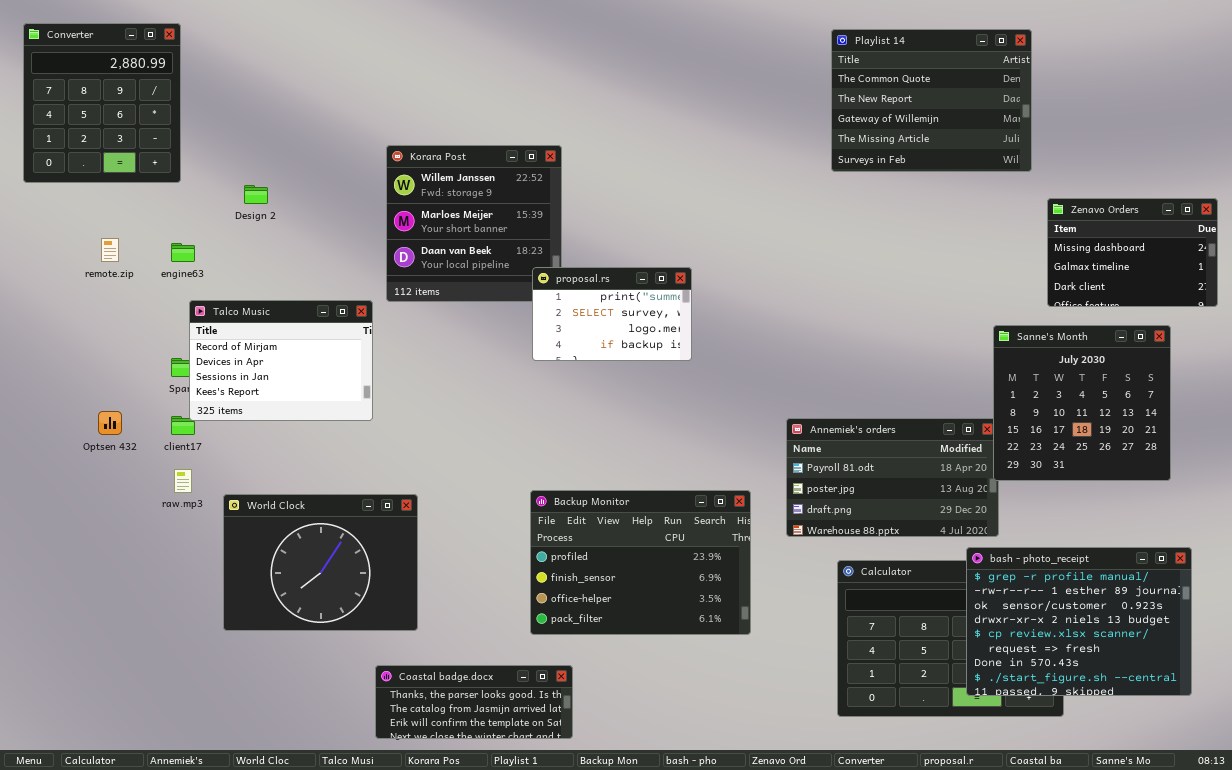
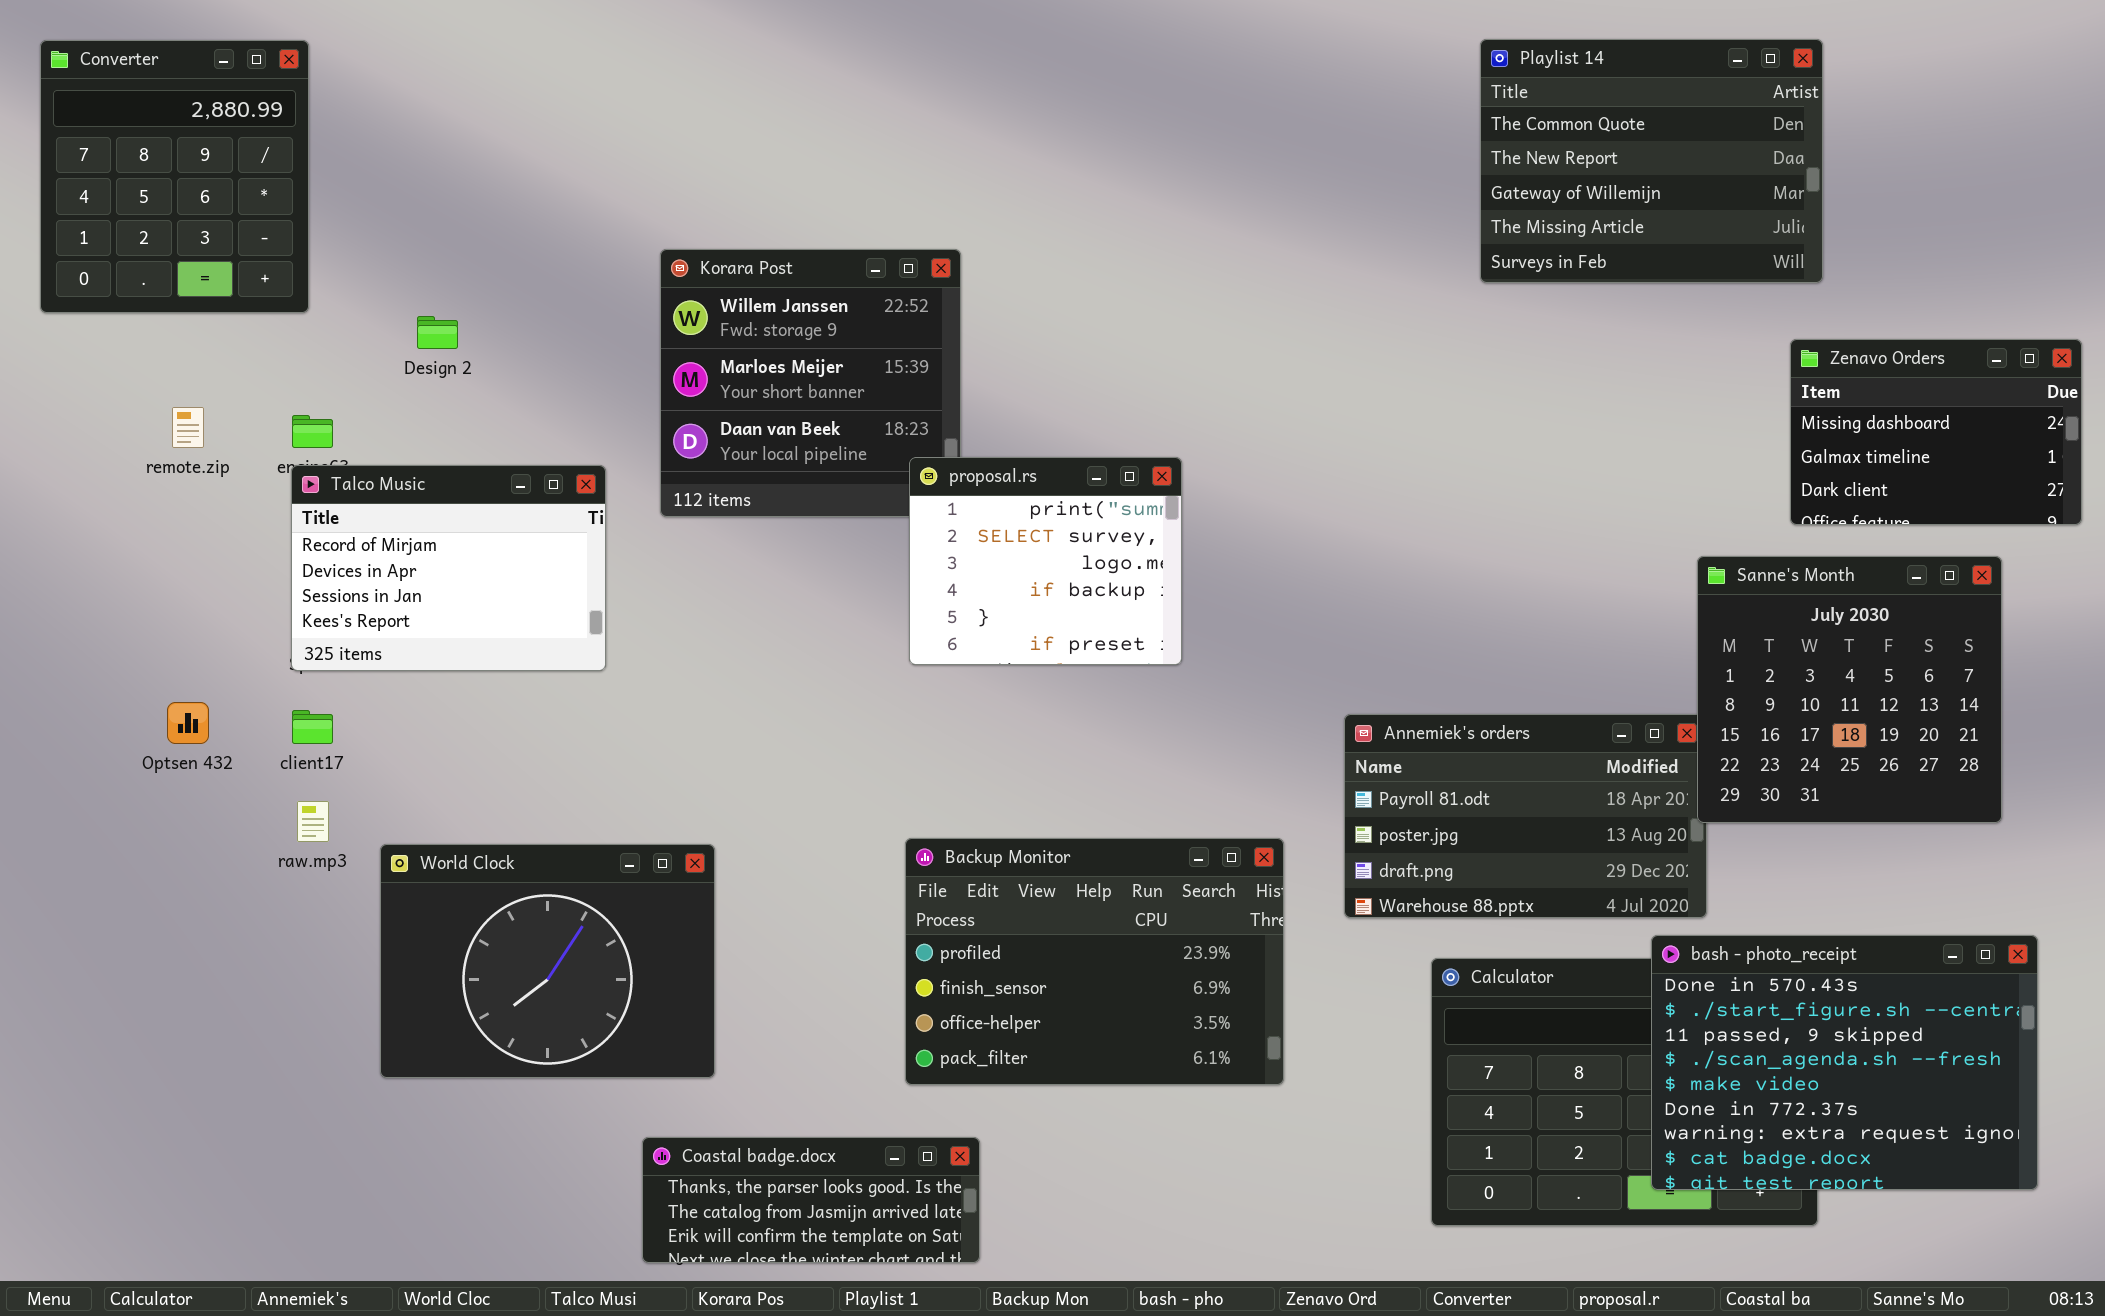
Playlist 14: [831,29,1032,172] -> [1480,39,1823,283], moved
proposal.rs: [532,267,692,361] -> [909,457,1182,665], resized
Talco Music: [189,300,373,421] -> [291,465,606,671], moved
bash - photo_receipt: [966,547,1192,696] -> [1651,935,2038,1190], scrolled down 6 rows

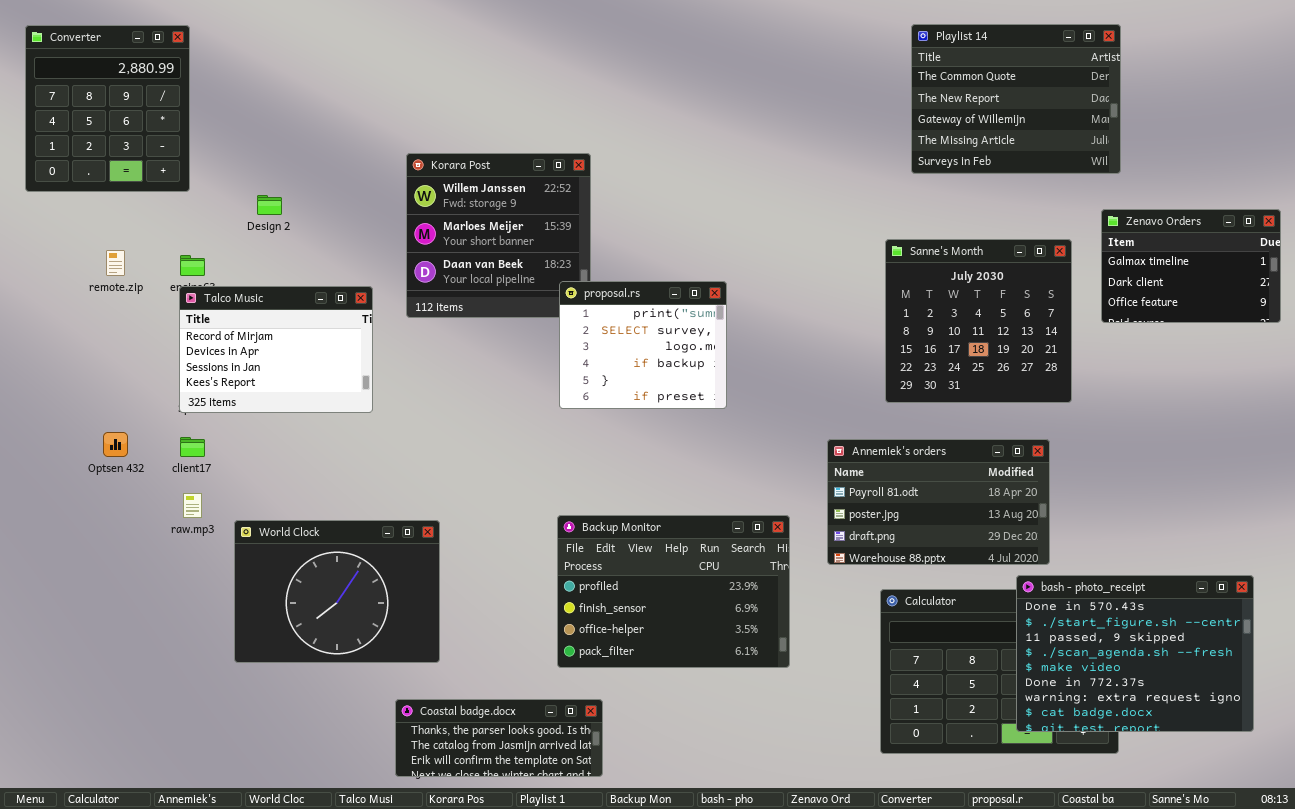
Zenavo Orders: [1790,339,2082,525] -> [1101,209,1281,323], scrolled down 1 row
Sanne's Month: [1697,556,2002,823] -> [885,239,1072,403], moved

